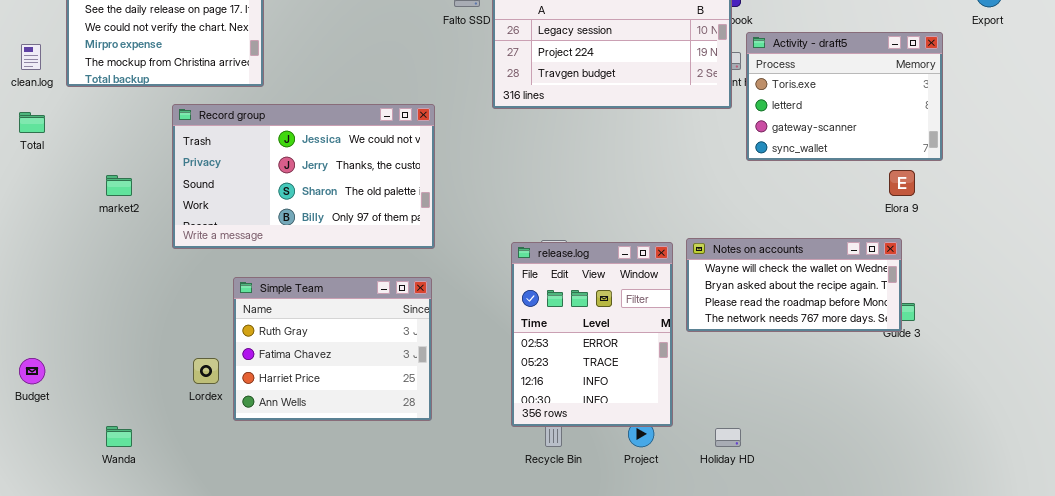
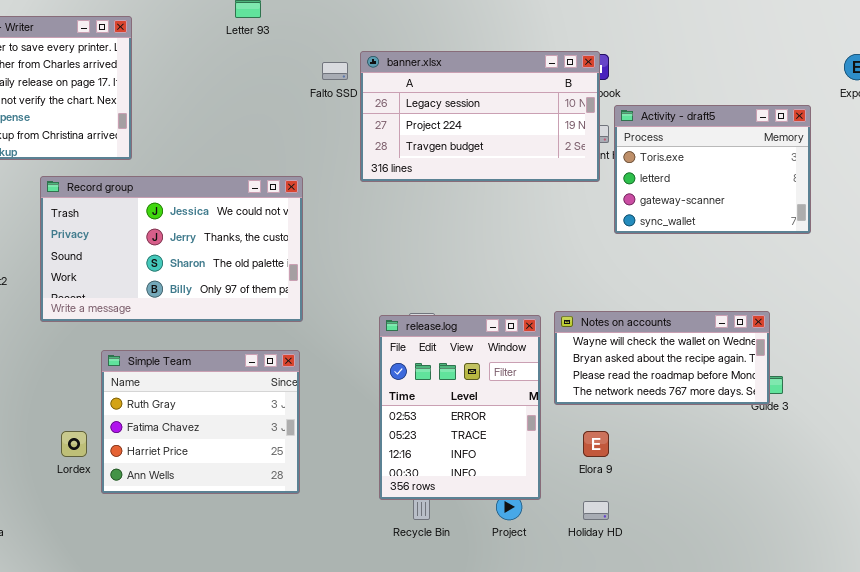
Elora 9: [889,170,915,196] -> [583,431,609,457], moved

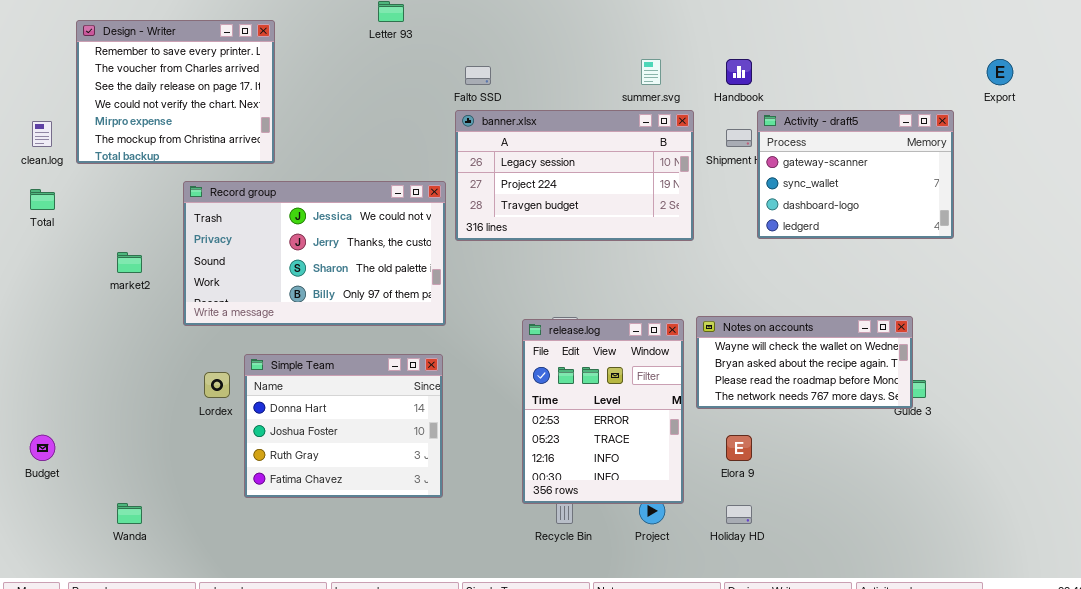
banner.xlsx: [360,51,600,182] -> [455,110,694,241], moved
Activity - draft5: [614,105,811,234] -> [757,110,954,239], scrolled down 2 rows
Simple Team: [101,350,300,494] -> [244,354,443,498], scrolled up 2 rows
Lordex: [61,431,87,457] -> [204,372,230,398], moved

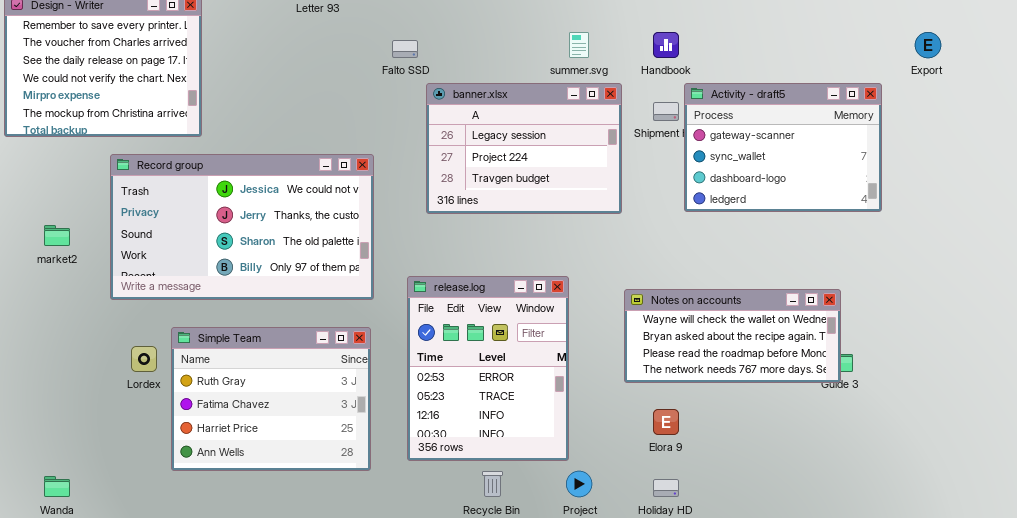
banner.xlsx: [455,110,694,241] -> [426,83,622,214], resized
release.log: [522,319,684,504] -> [407,276,569,461], moved
Simple Team: [244,354,443,498] -> [171,327,371,471], scrolled down 2 rows

